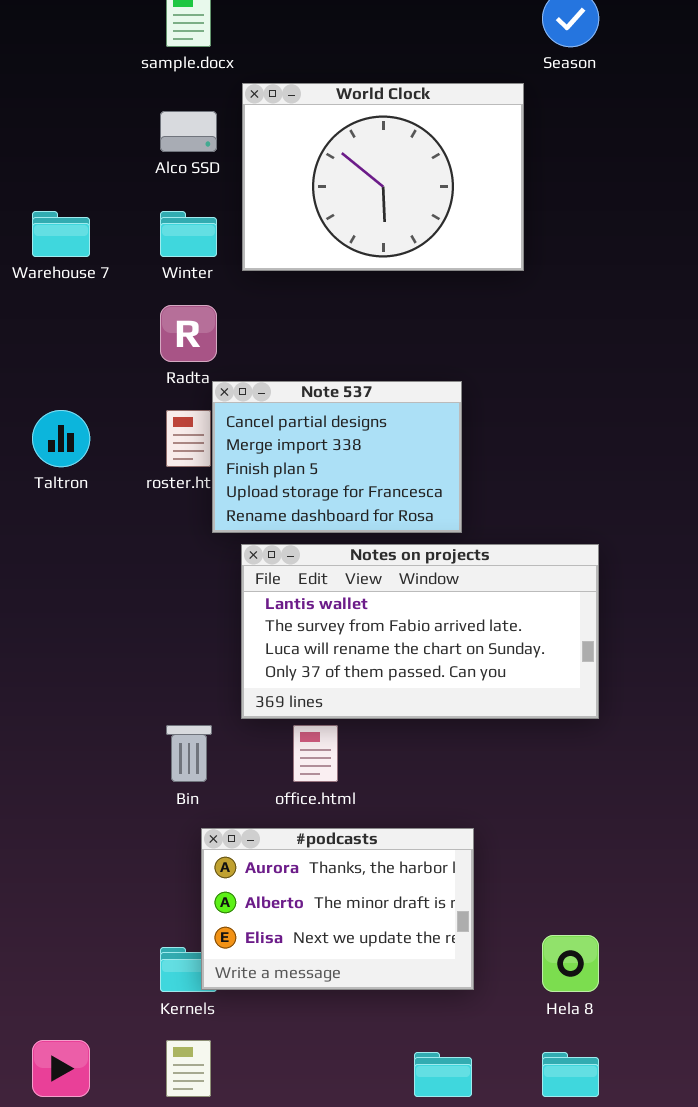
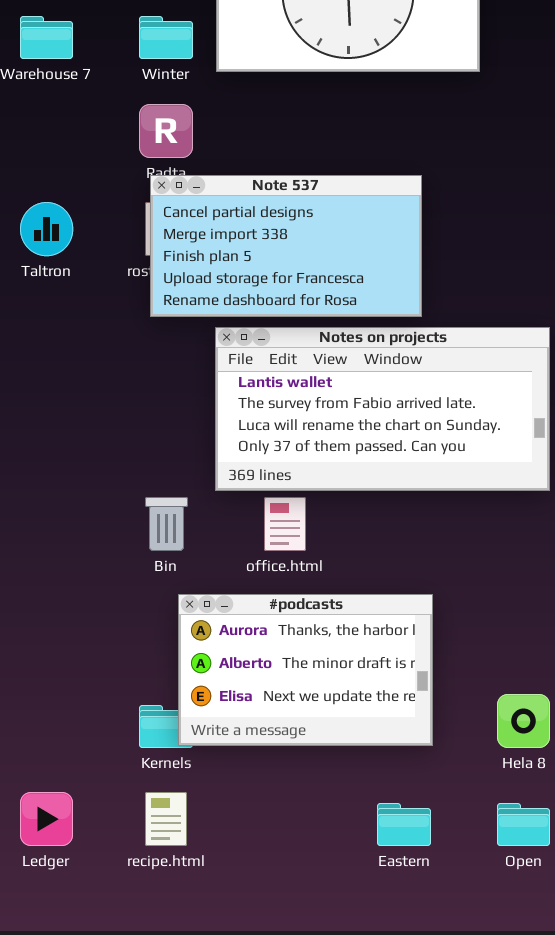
Note 537: [212,381,462,533] -> [150,175,422,317], resized

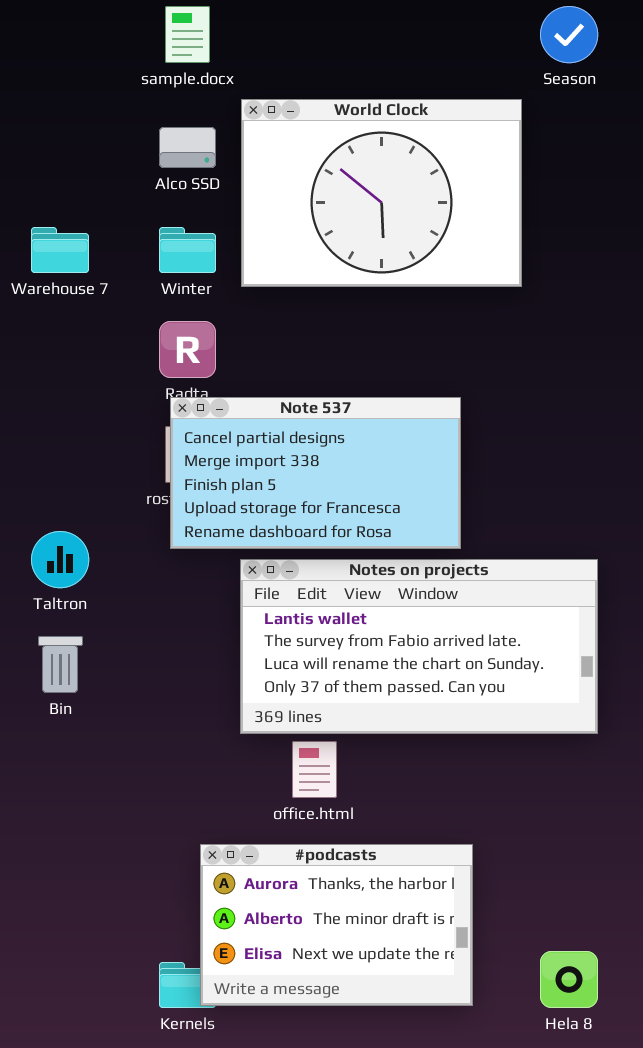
Taltron: [20,202,73,256] -> [31,531,89,588], moved
Bin: [145,497,188,551] -> [38,636,83,693], moved

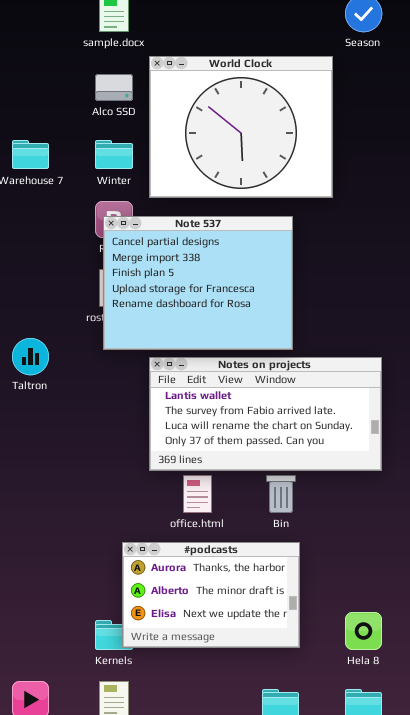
World Clock: [241,99,522,287] -> [149,56,333,198], resized
Note 537: [170,397,461,549] -> [103,216,293,350], resized
Bin: [38,636,83,693] -> [266,475,296,513], moved

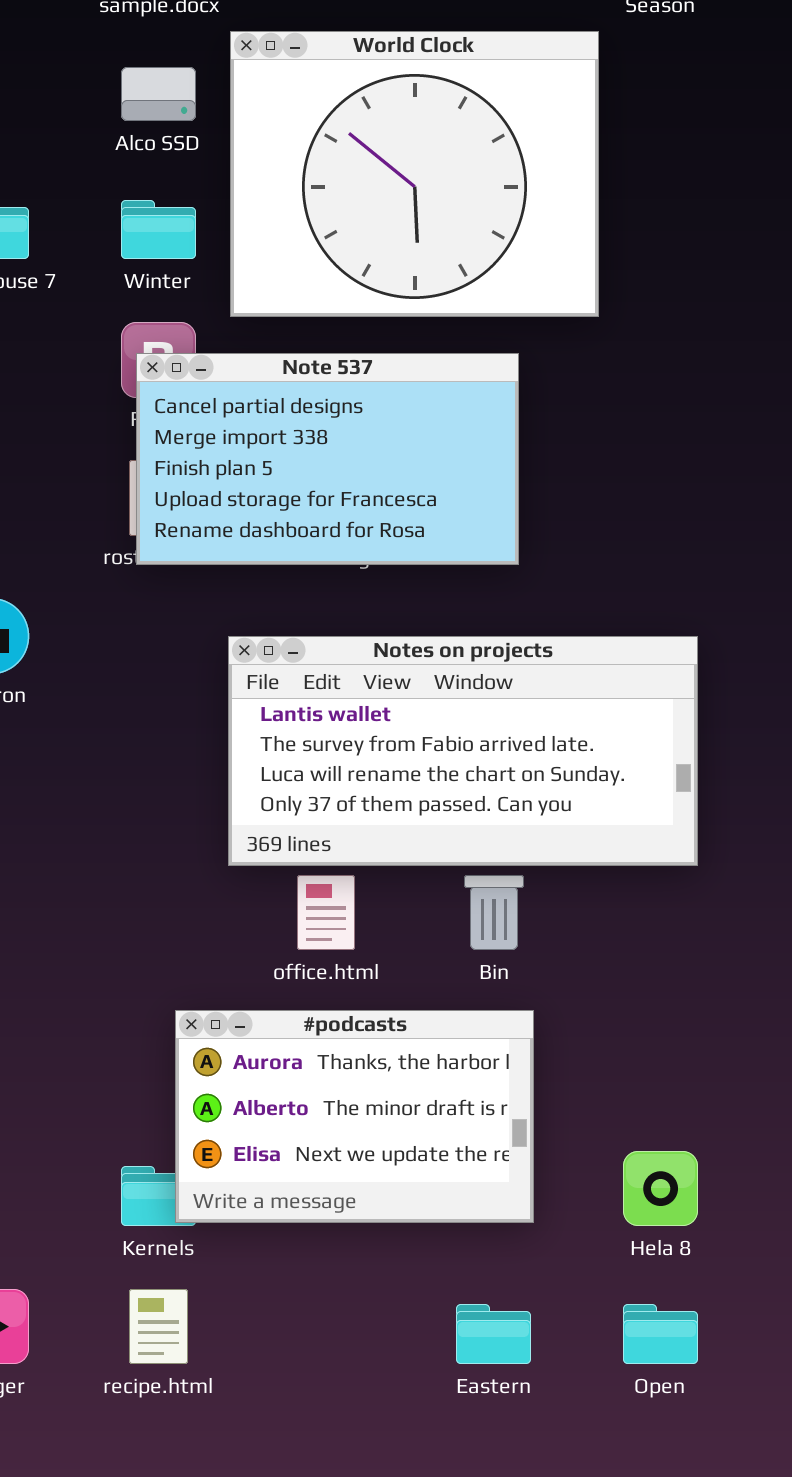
Note 537: [103,216,293,350] -> [136,353,519,565], resized

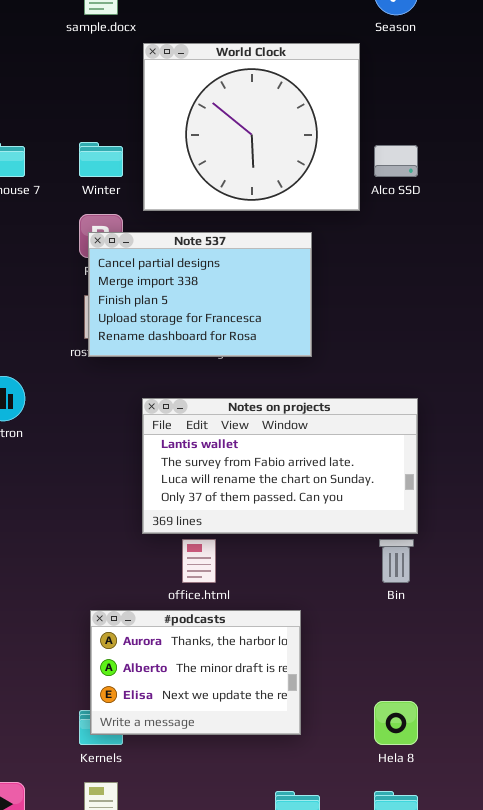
Alco SSD: [121,67,196,121] -> [374,145,418,177], moved
Bin: [464,875,524,950] -> [379,539,414,583], moved
#podcasts: [175,1010,534,1223] -> [90,610,301,735], moved

